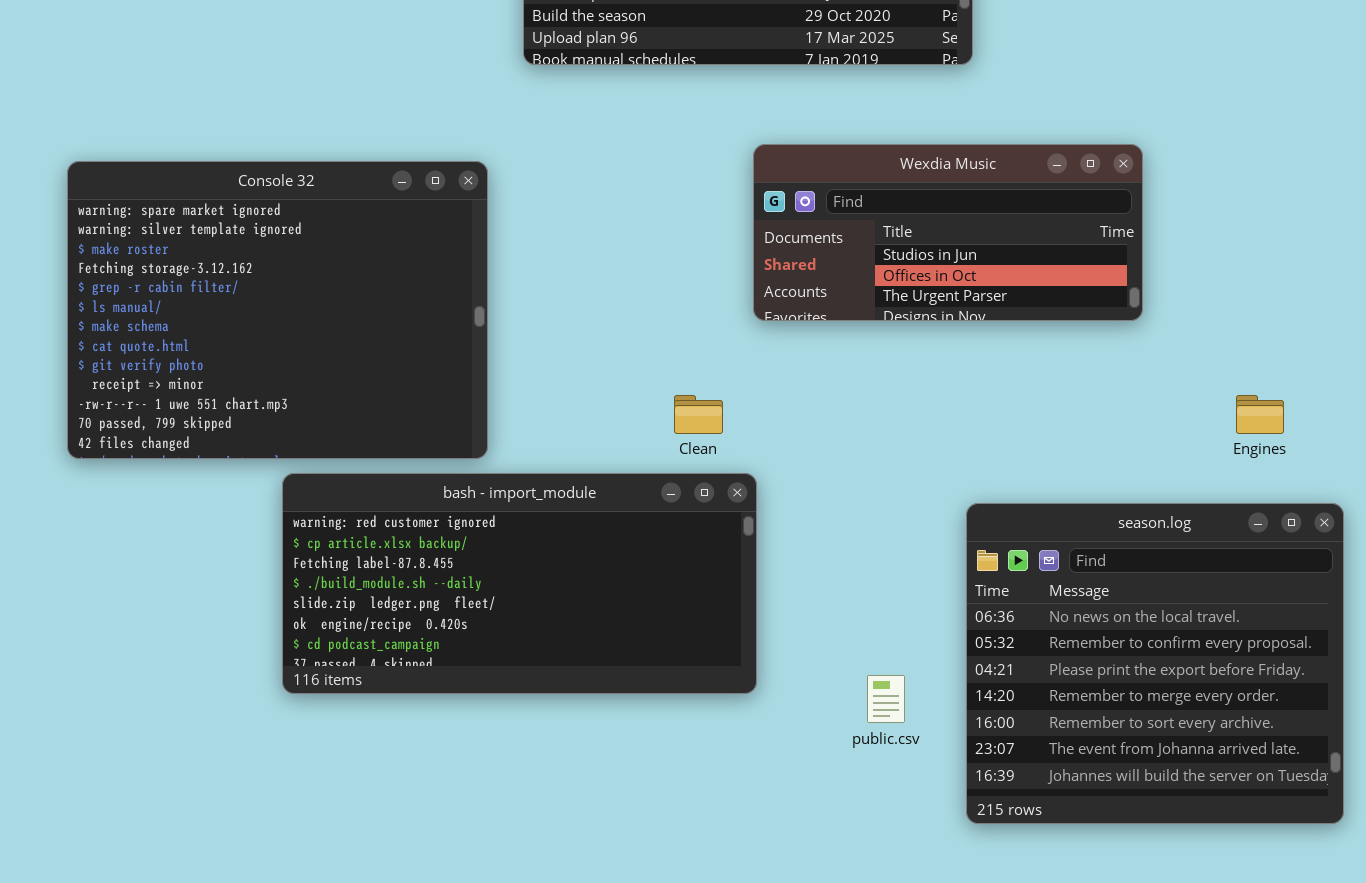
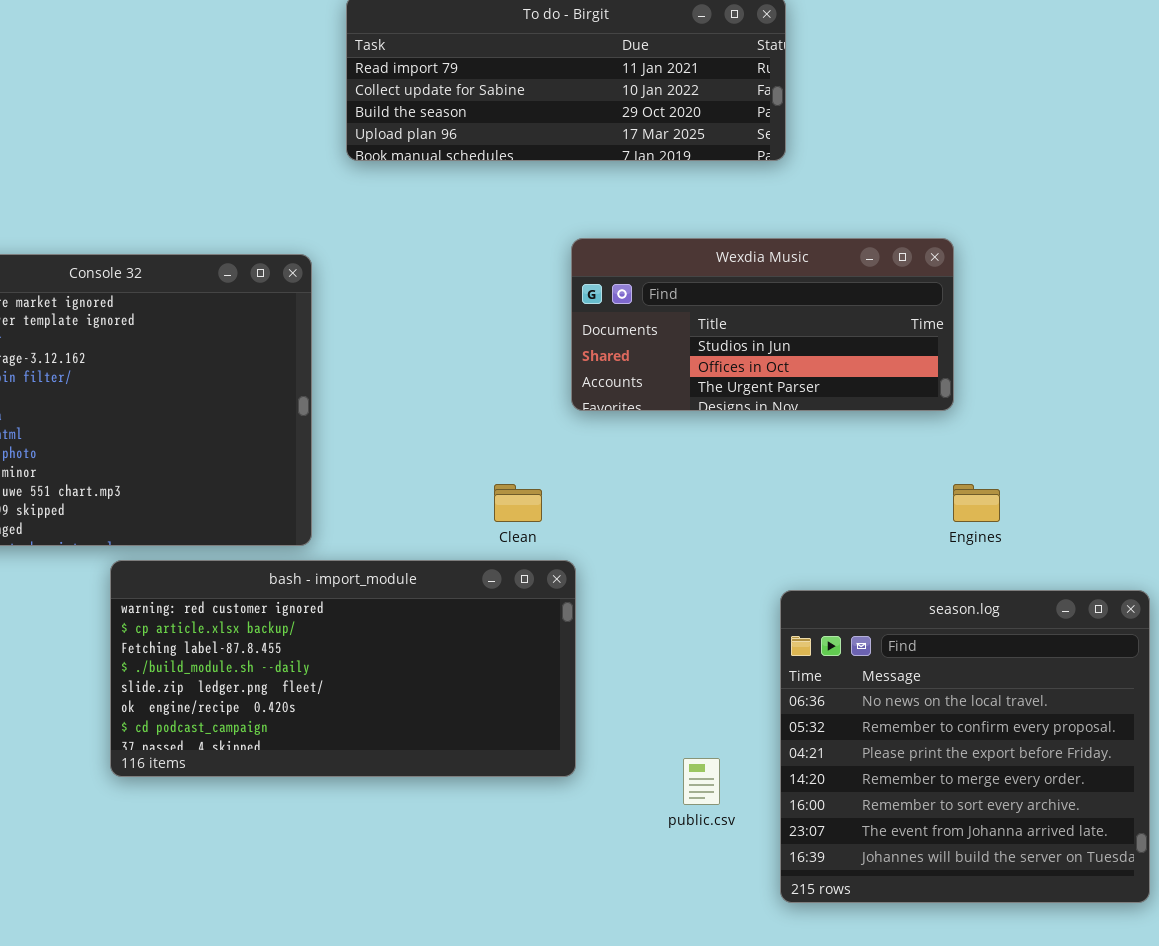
Engines: [1236,395,1284,434] -> [953,484,1000,522], moved

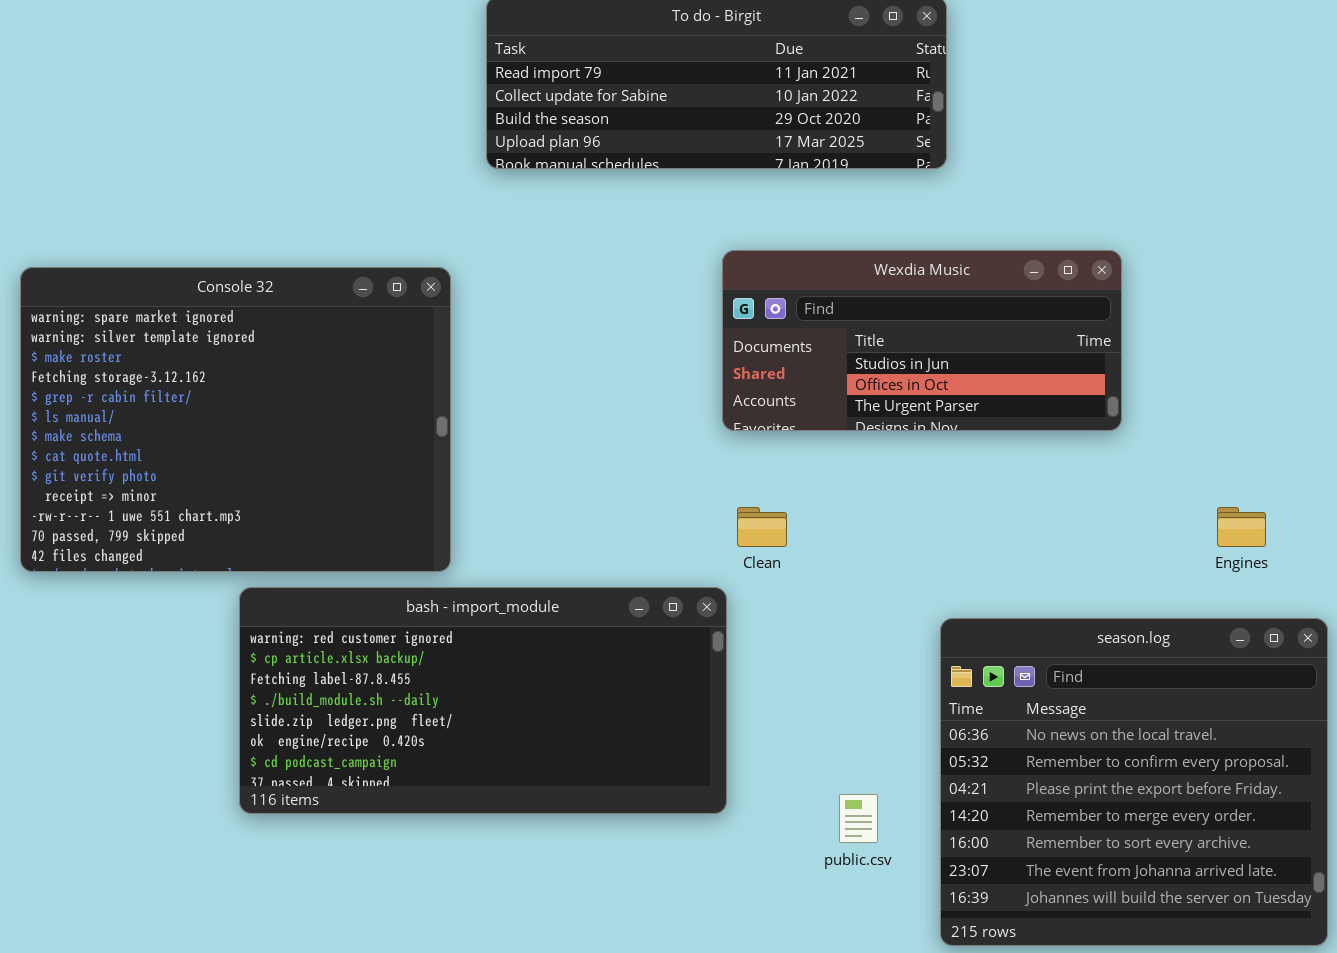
Clean: [494,484,542,522] -> [737,507,787,547], moved
Engines: [953,484,1000,522] -> [1217,507,1266,547], moved

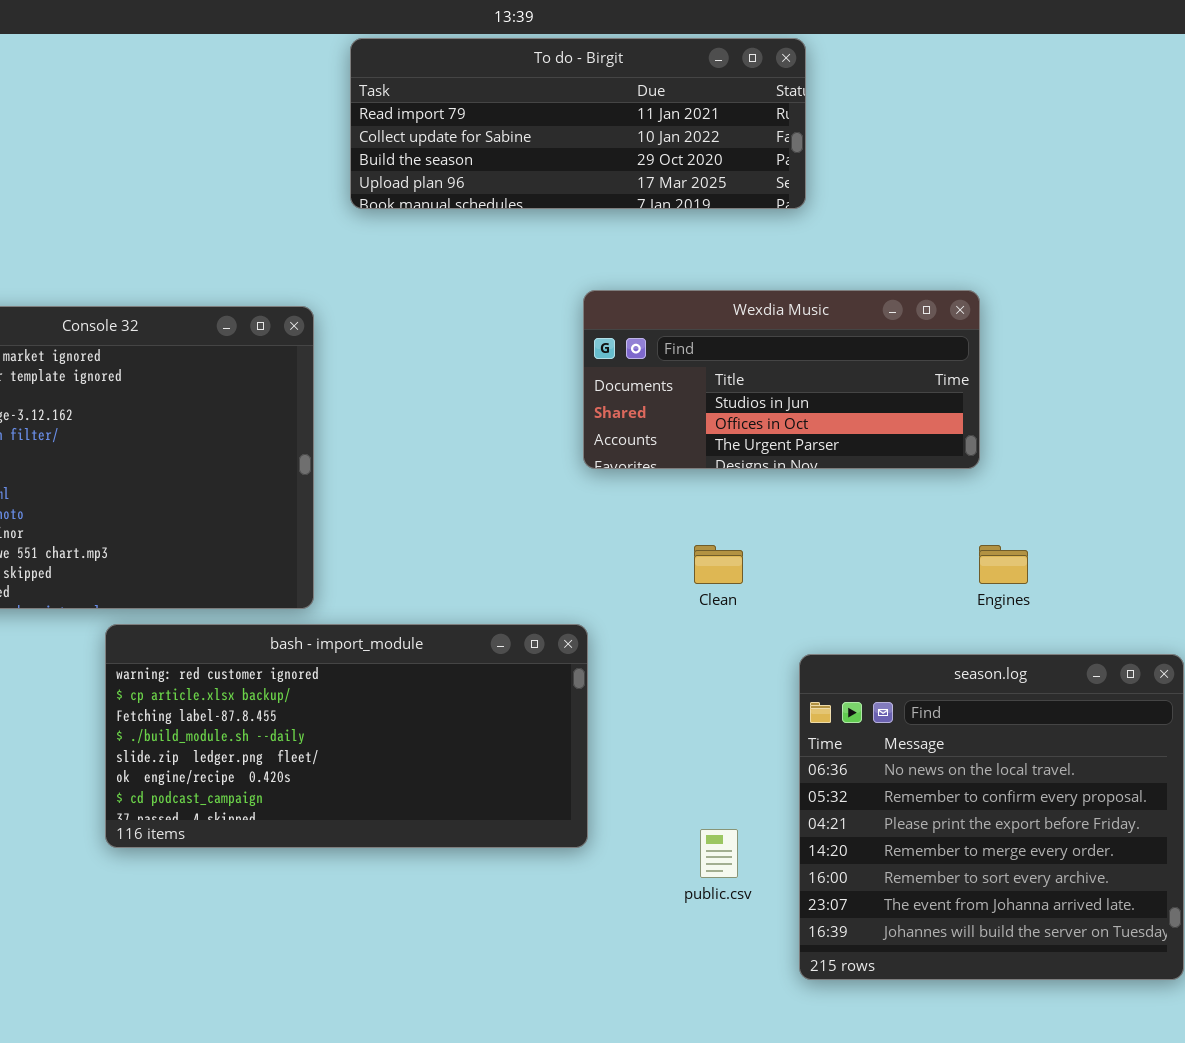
Clean: [737,507,787,547] -> [694,545,743,584], moved
Engines: [1217,507,1266,547] -> [979,545,1028,584], moved

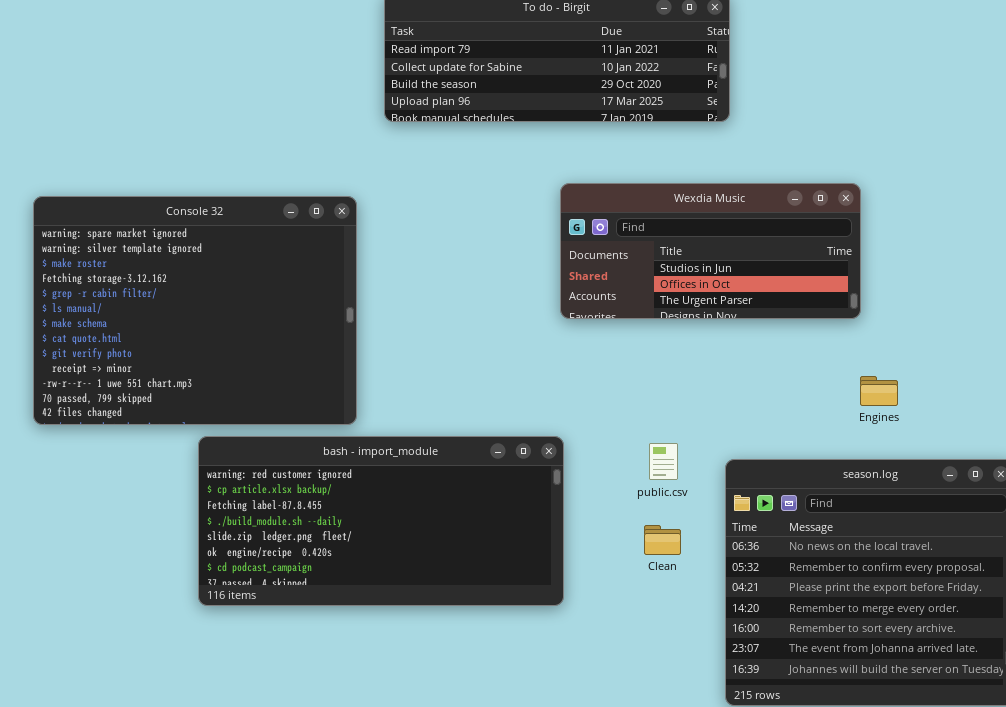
Clean: [694,545,743,584] -> [644,525,681,555], moved
public.csv: [700,829,738,878] -> [649,443,678,480], moved

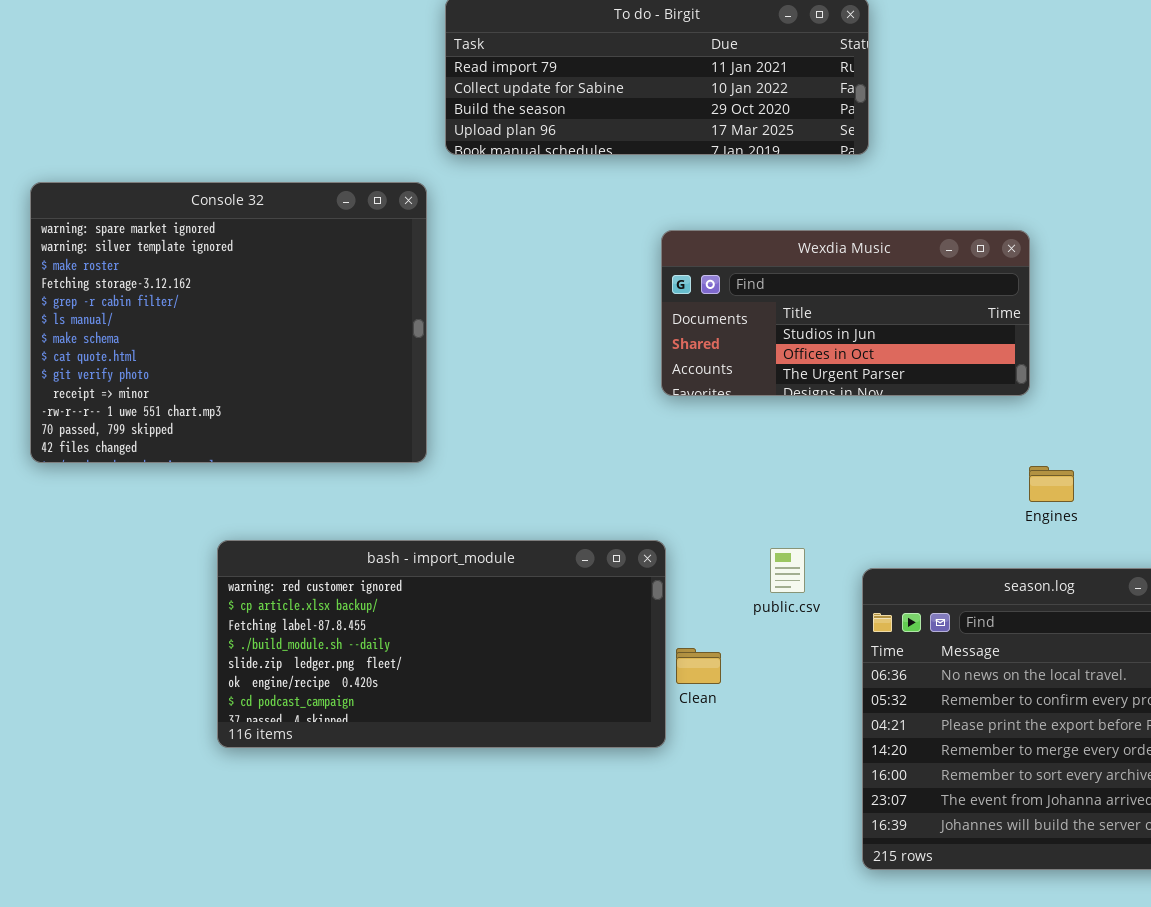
Console 32: [33,196,357,425] -> [30,182,427,463], moved
Clean: [644,525,681,555] -> [676,648,721,684], moved

